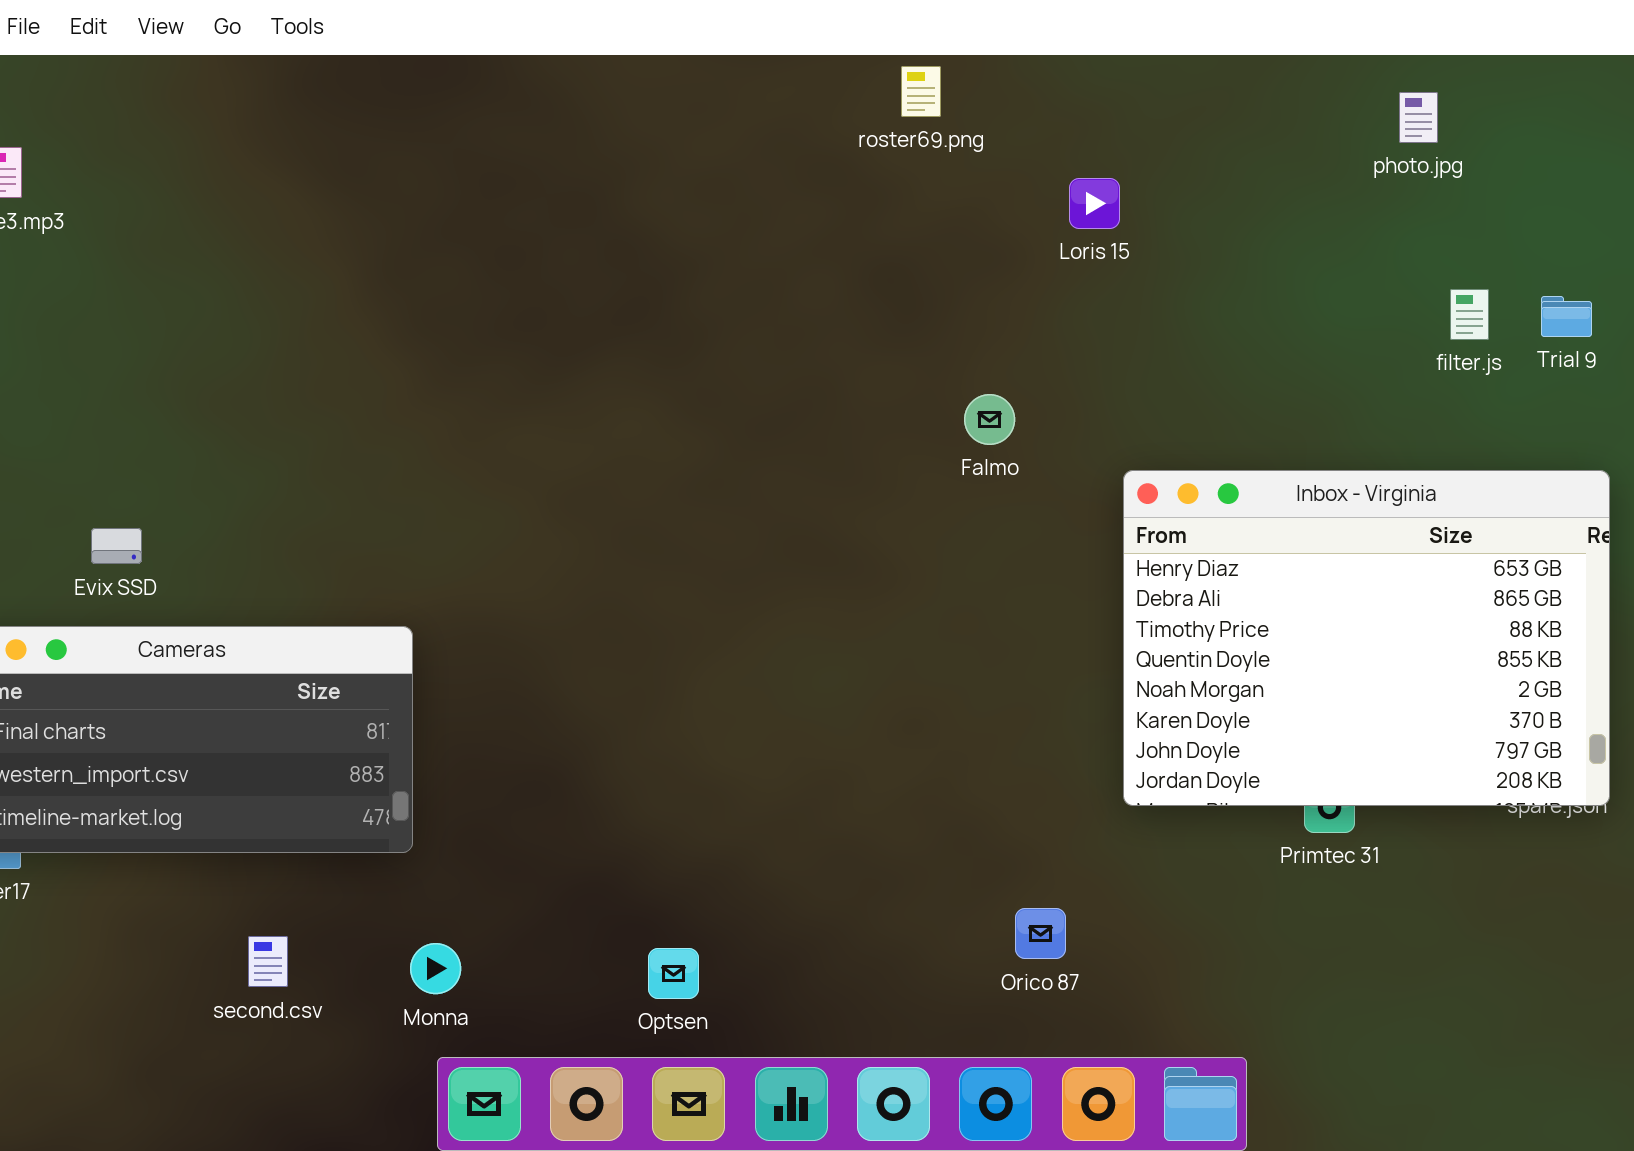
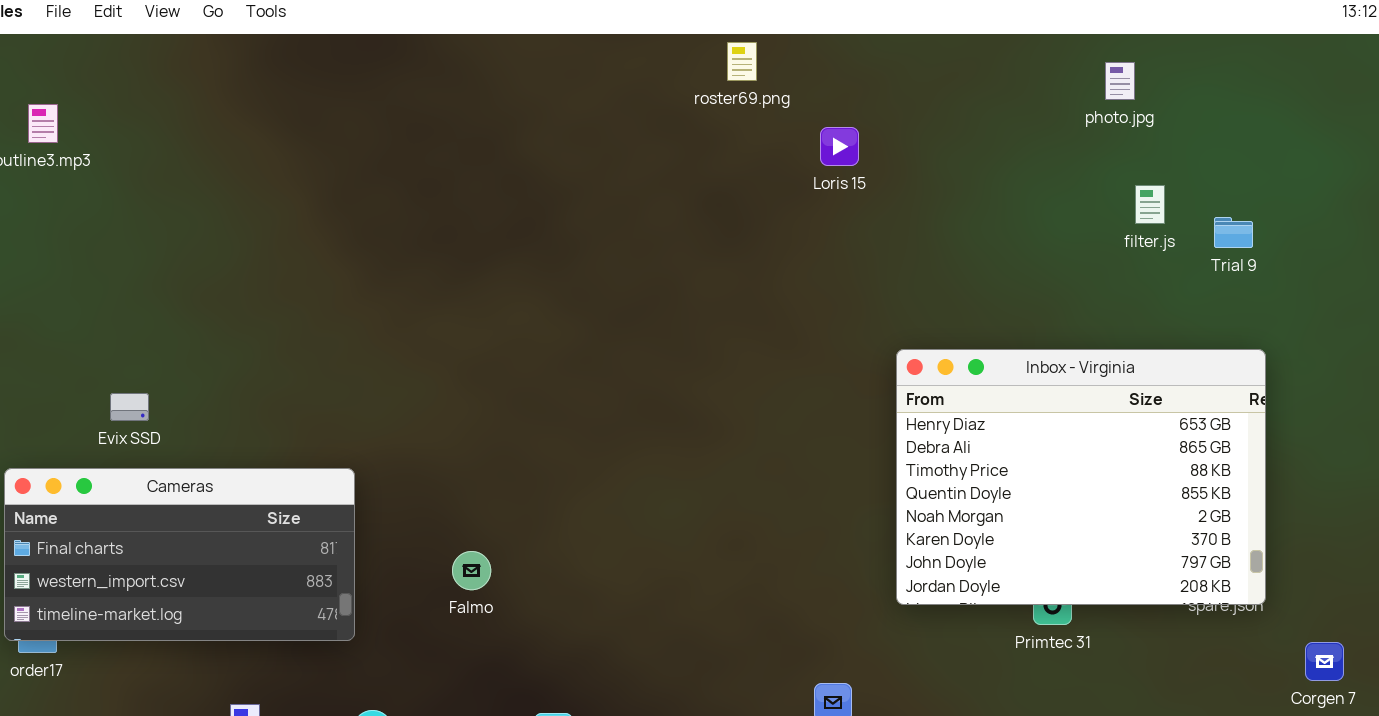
Loris 15: [1069,178,1120,229] -> [820,127,859,166], moved
filter.js: [1450,289,1489,340] -> [1135,185,1165,224], moved
Falmo: [964,394,1015,445] -> [452,551,491,590], moved

